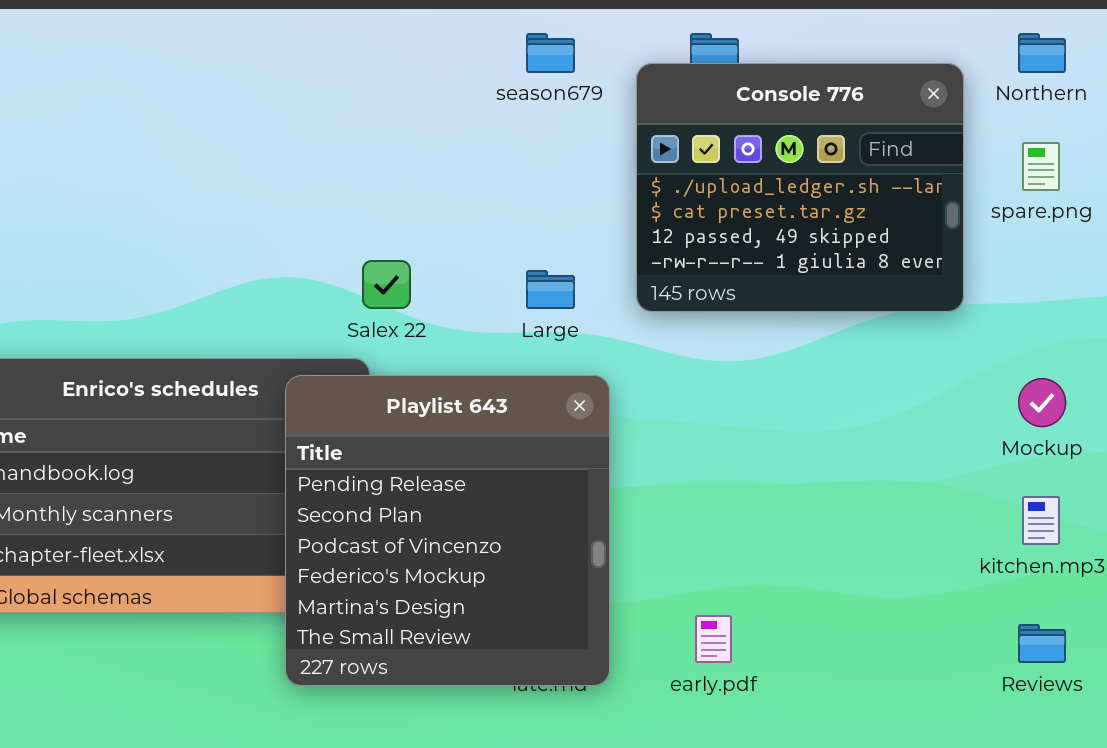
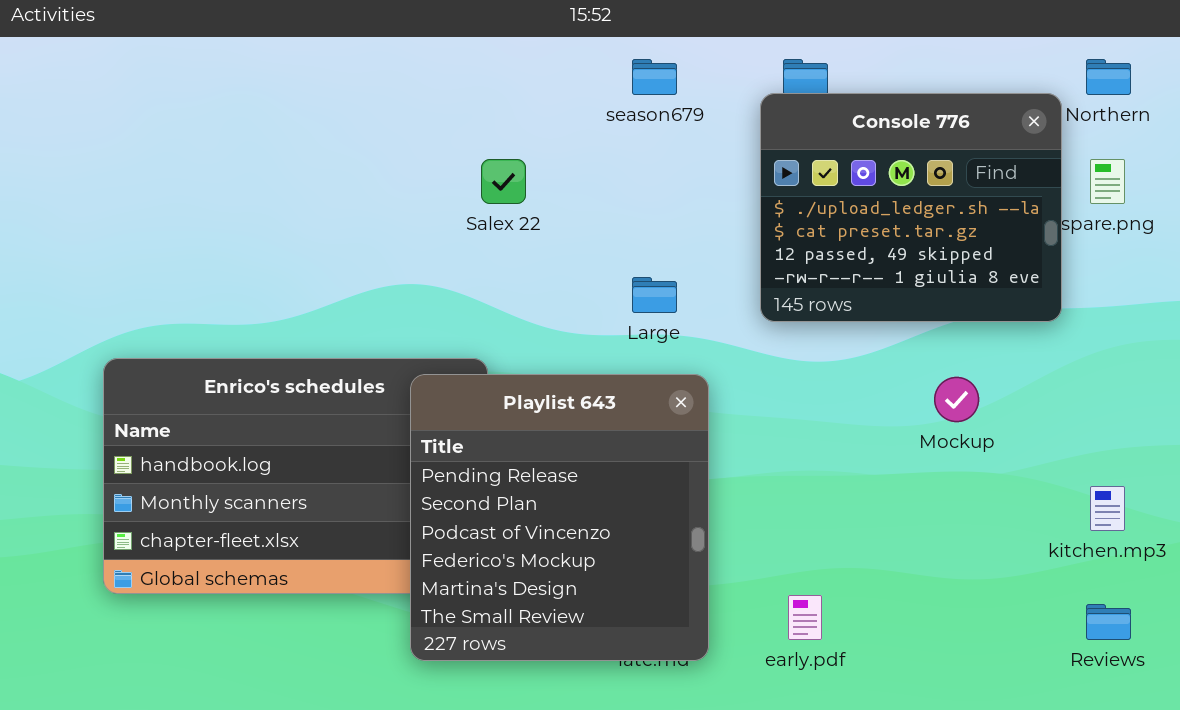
Console 776: [636,63,964,312] -> [760,93,1062,322], moved
Salex 22: [362,260,411,309] -> [481,159,526,204], moved
Mockup: [1018,378,1066,427] -> [934,377,979,422], moved

